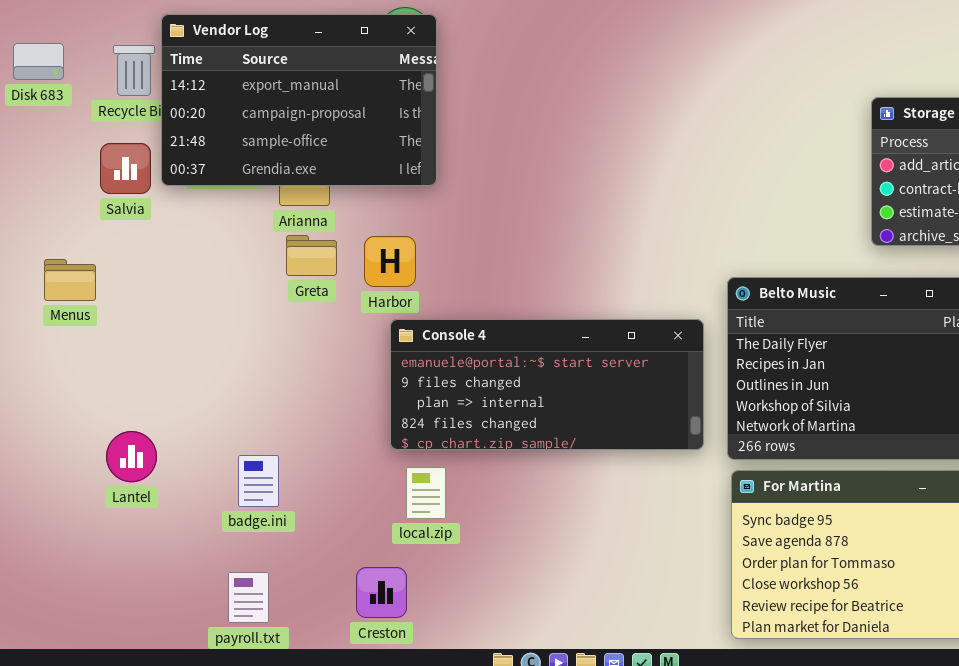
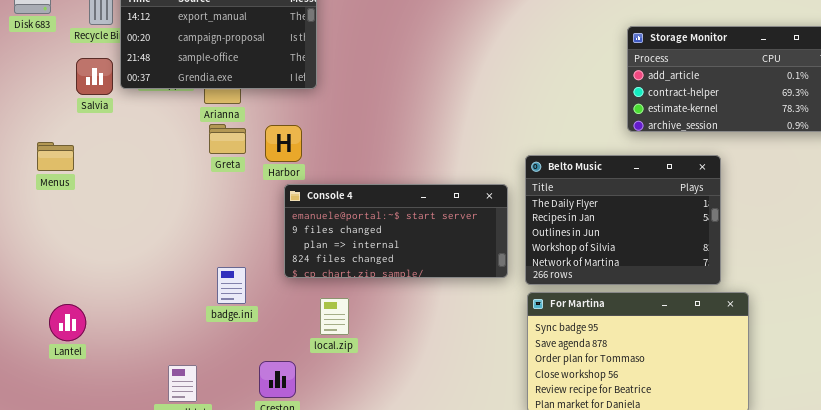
Lantel: [106,431,157,482] -> [49,304,86,341], moved
badge.ini: [238,455,279,507] -> [217,267,246,304], moved
local.zip: [406,467,446,519] -> [320,298,349,335], moved

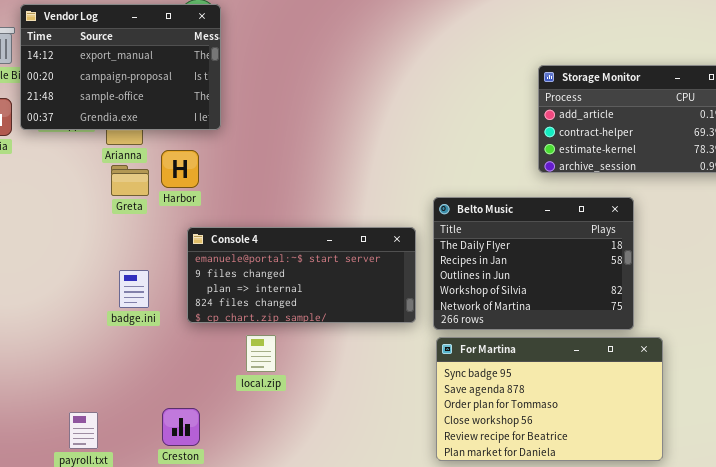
Harbor: [265,125,302,162] -> [161,150,199,188], moved
badge.ini: [217,267,246,304] -> [119,270,149,308], moved
local.zip: [320,298,349,335] -> [246,335,276,372], moved

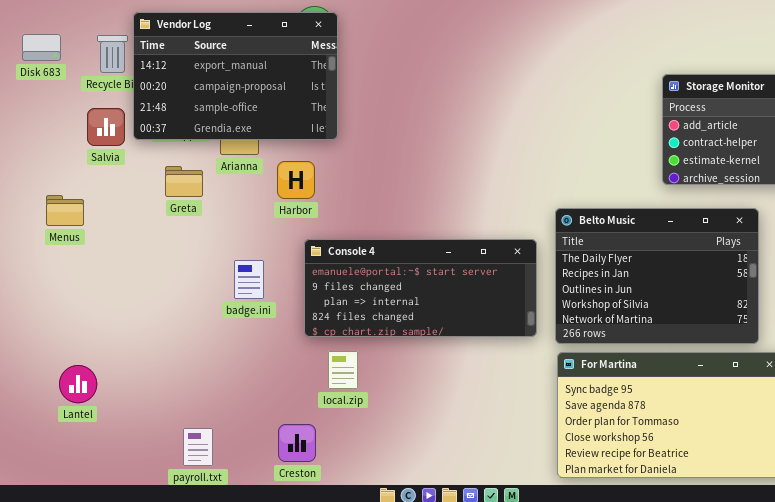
Greta: [111,165,149,196] -> [165,166,203,197], moved
badge.ini: [119,270,149,308] -> [234,260,264,299], moved
local.zip: [246,335,276,372] -> [328,351,358,389], moved

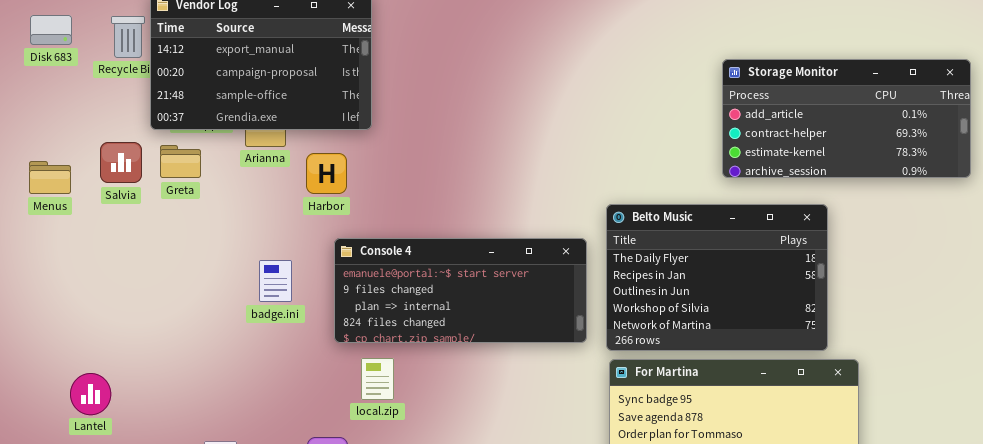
Salvia: [87,108,125,146] -> [100,142,142,183], moved
Greta: [165,166,203,197] -> [160,145,201,178], moved
Menus: [46,195,84,226] -> [29,161,71,194], moved

